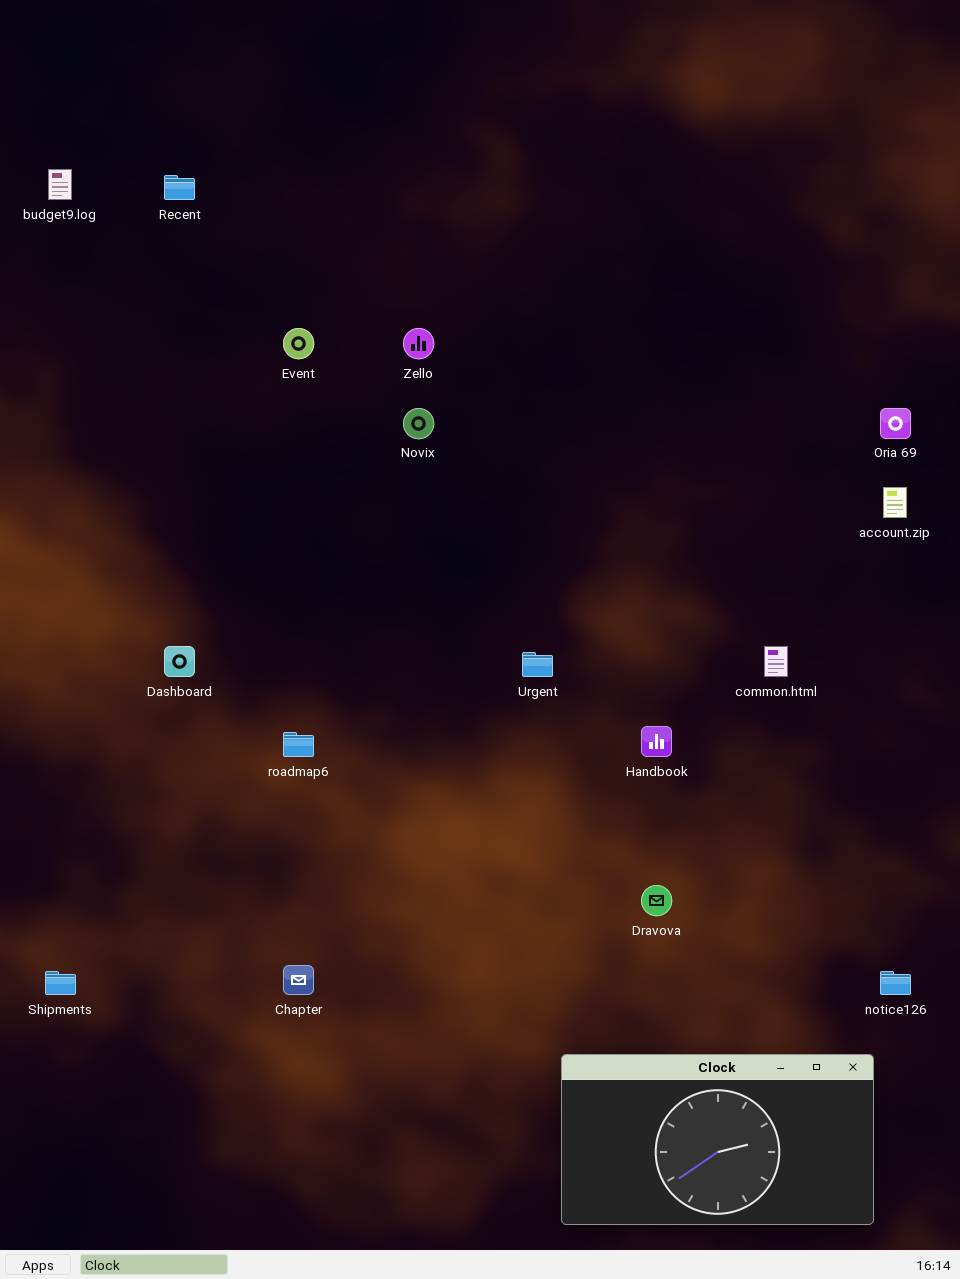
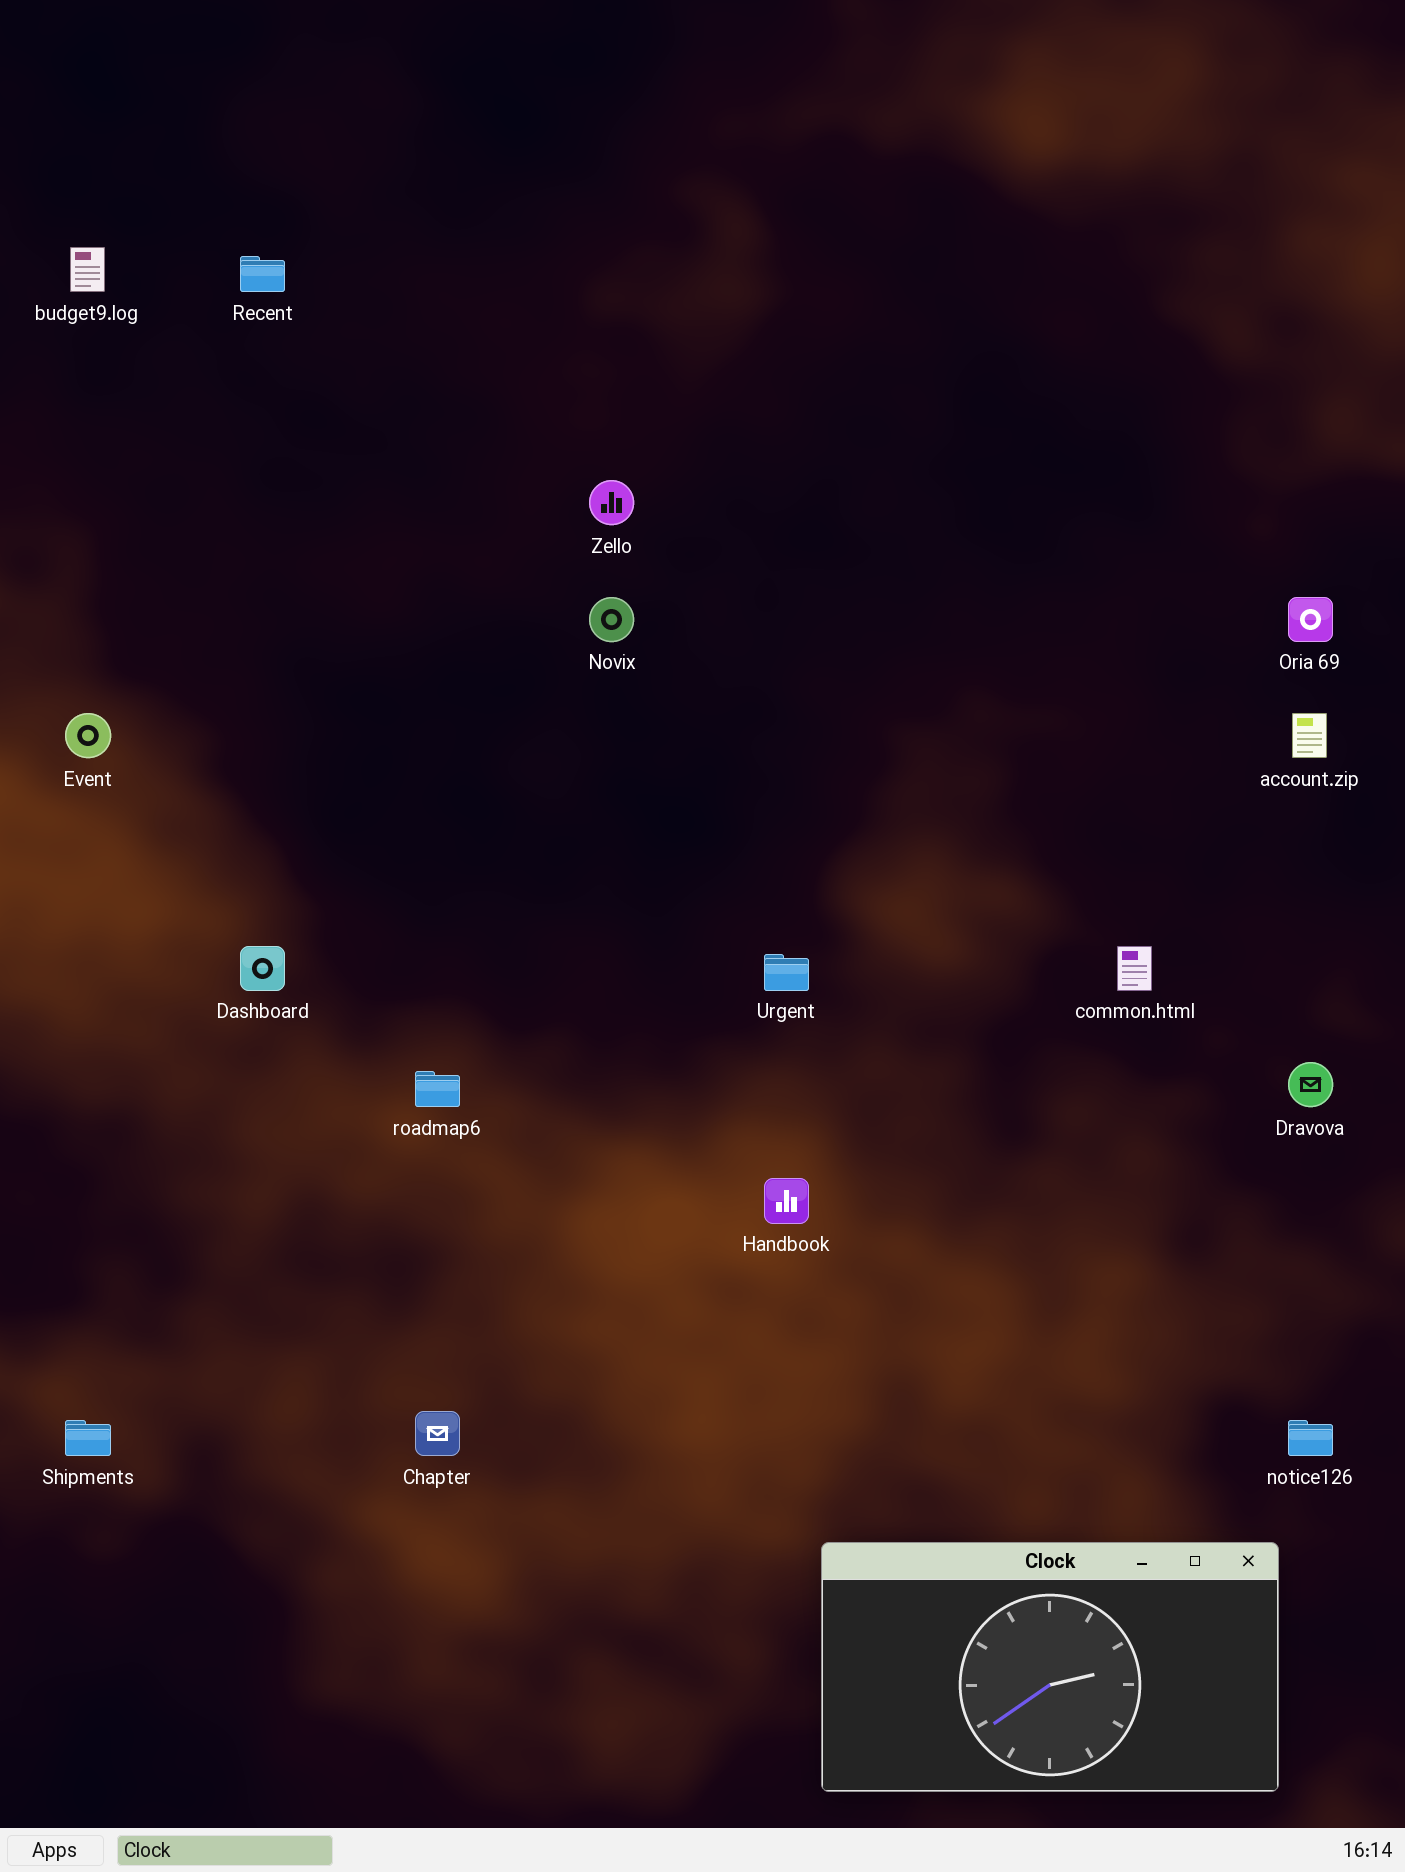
Event: [283,328,314,359] -> [65,713,111,758], moved
Handbook: [641,726,672,757] -> [764,1178,809,1224], moved
Dravova: [641,885,672,916] -> [1288,1062,1333,1107], moved

